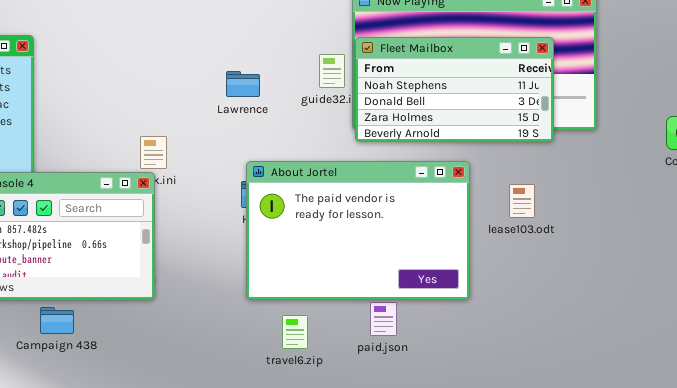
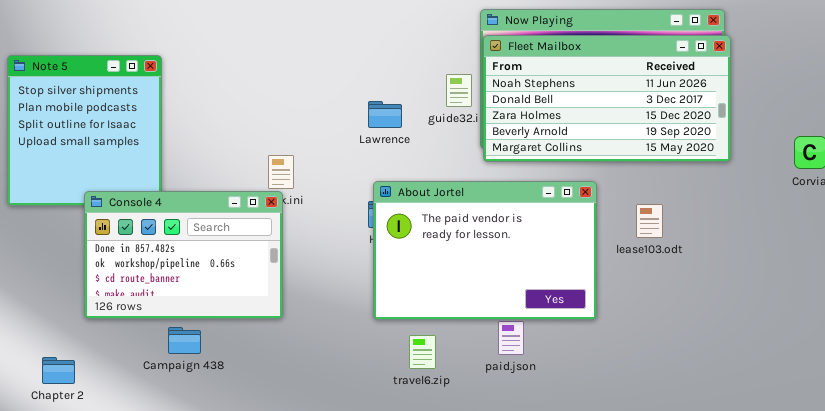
Fleet Mailbox: [355,37,554,142] -> [483,35,731,162], resized
Lawrence: [226,71,260,97] -> [368,101,402,128], moved

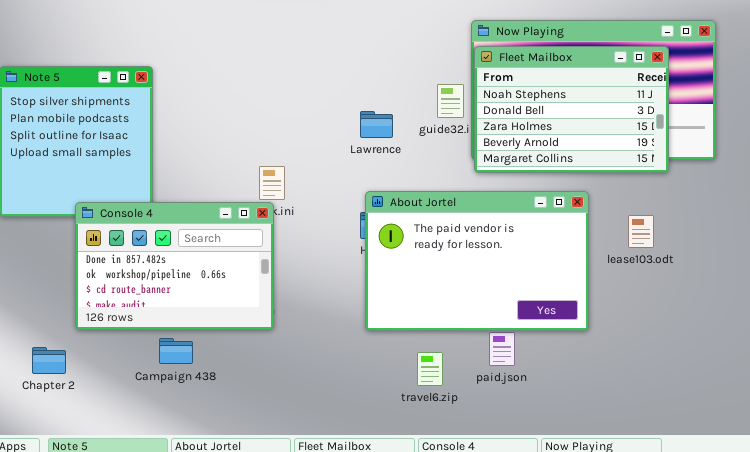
Fleet Mailbox: [483,35,731,162] -> [474,46,669,173], resized
travel6.zip: [409,335,436,369] -> [417,352,443,386], moved
Chapter 2: [42,357,75,384] -> [32,347,66,374], moved

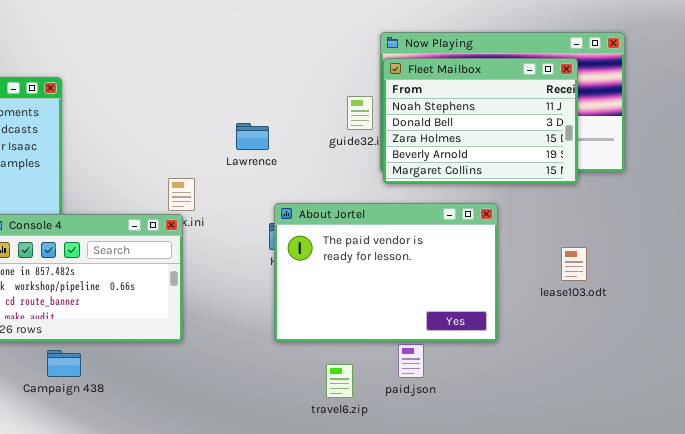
Lawrence: [360,111,393,138] -> [236,123,269,150], moved
lease103.odt: [628,215,654,248] -> [561,247,587,281], moved
Campaign 438: [159,338,193,364] -> [47,350,81,377], moved

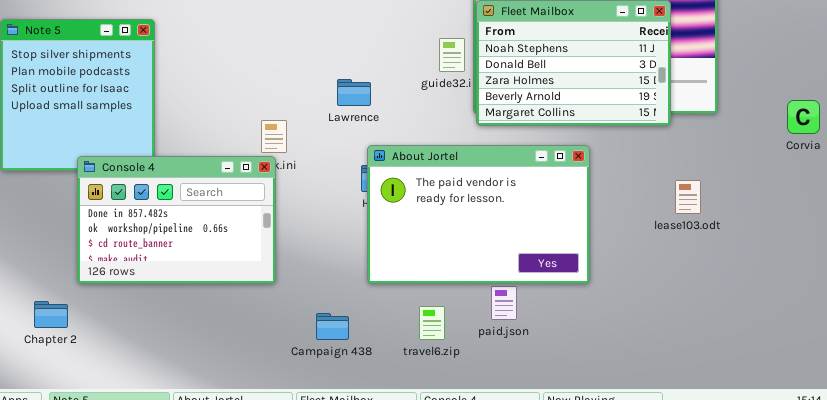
Lawrence: [236,123,269,150] -> [337,79,371,106], moved
lease103.odt: [561,247,587,281] -> [675,180,701,214], moved
Campaign 438: [47,350,81,377] -> [316,313,349,340], moved

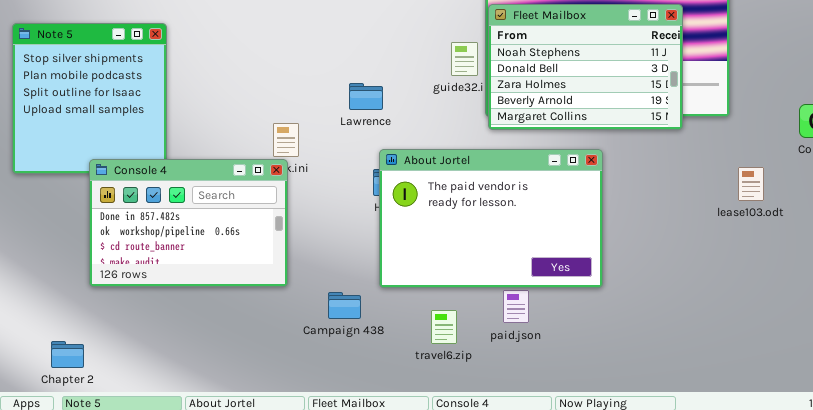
lease103.odt: [675,180,701,214] -> [738,167,764,201], moved
Chapter 2: [34,301,68,328] -> [51,341,84,368], moved
Campaign 438: [316,313,349,340] -> [328,292,361,319], moved

